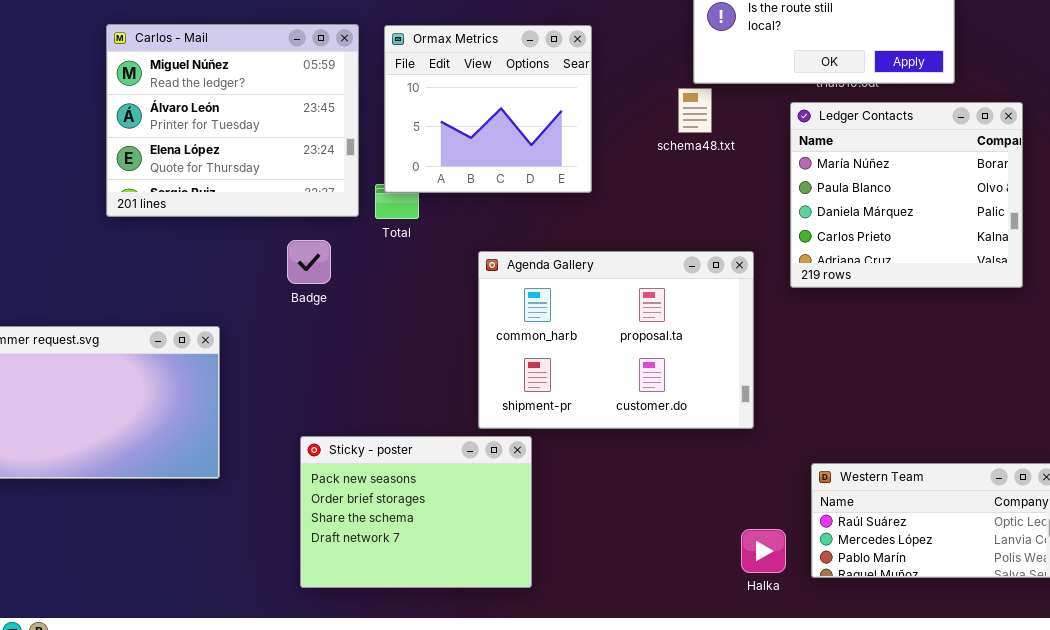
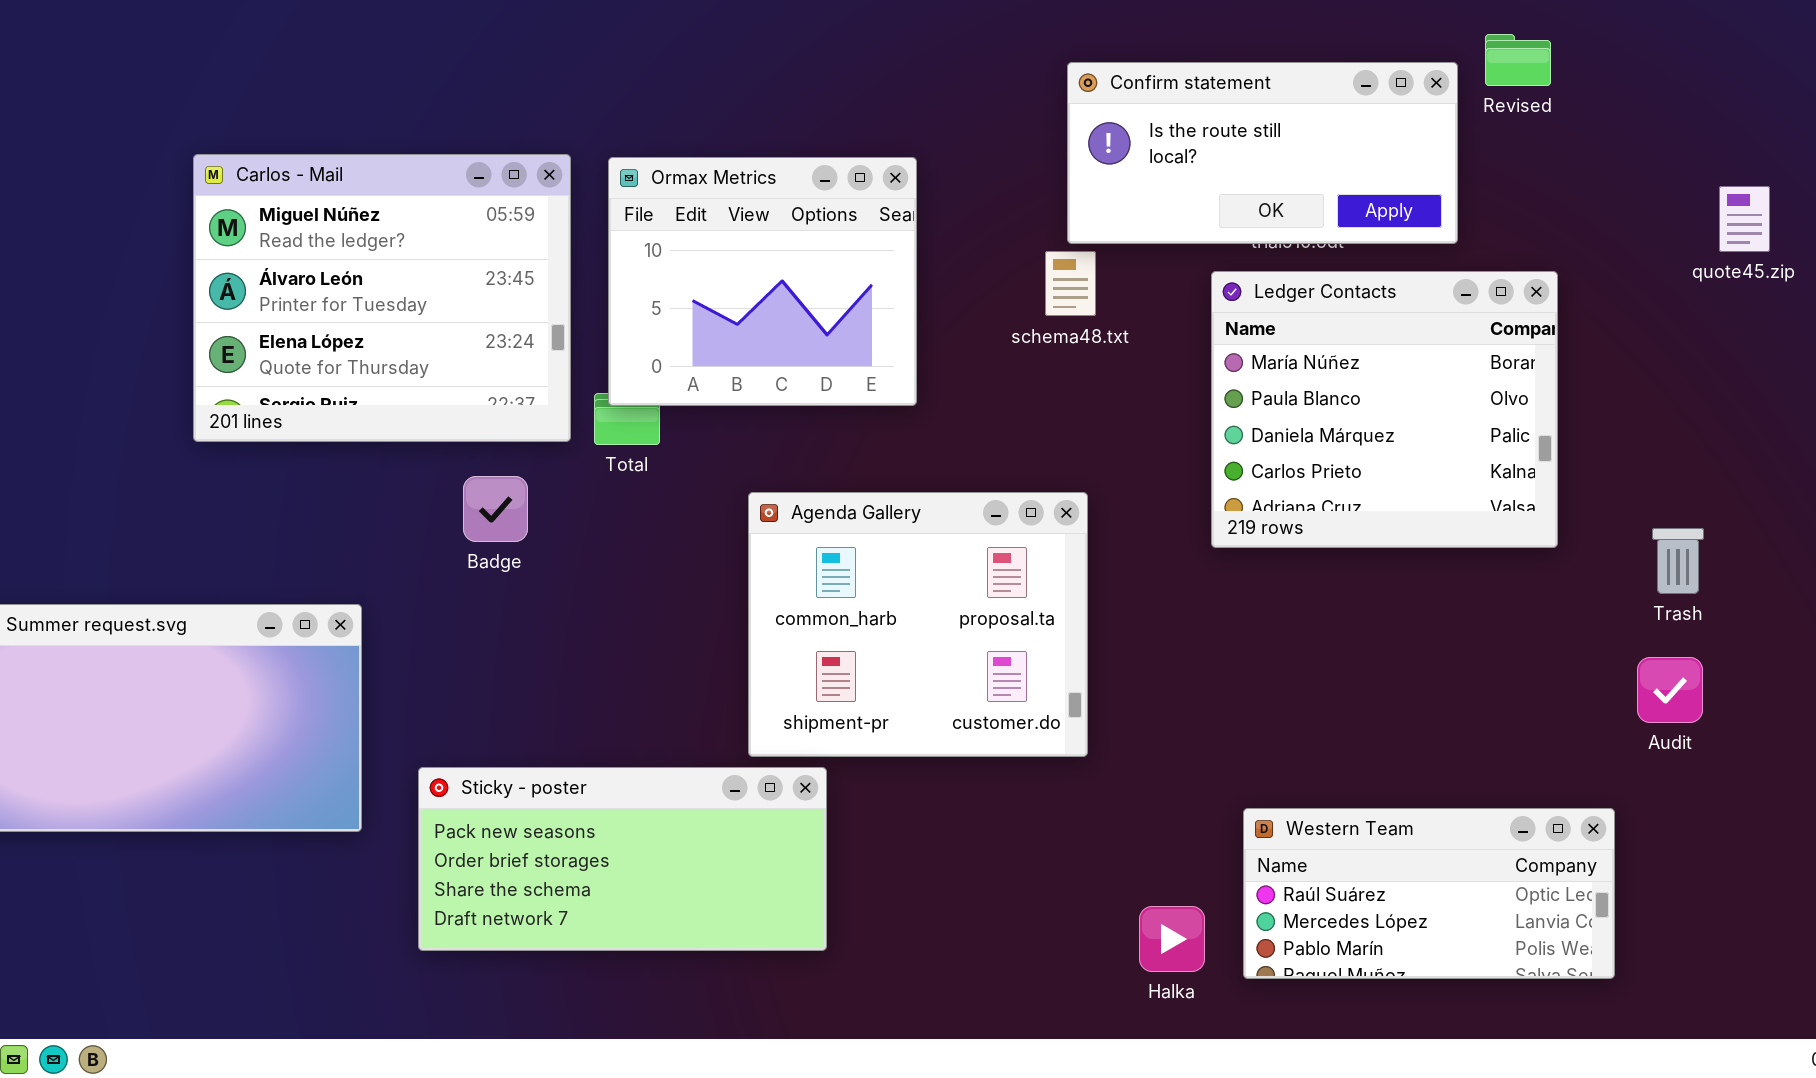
Agenda Gallery: [478,251,754,429] -> [748,492,1088,757], resized
Sticky - poster: [300,436,532,588] -> [418,767,827,951], resized

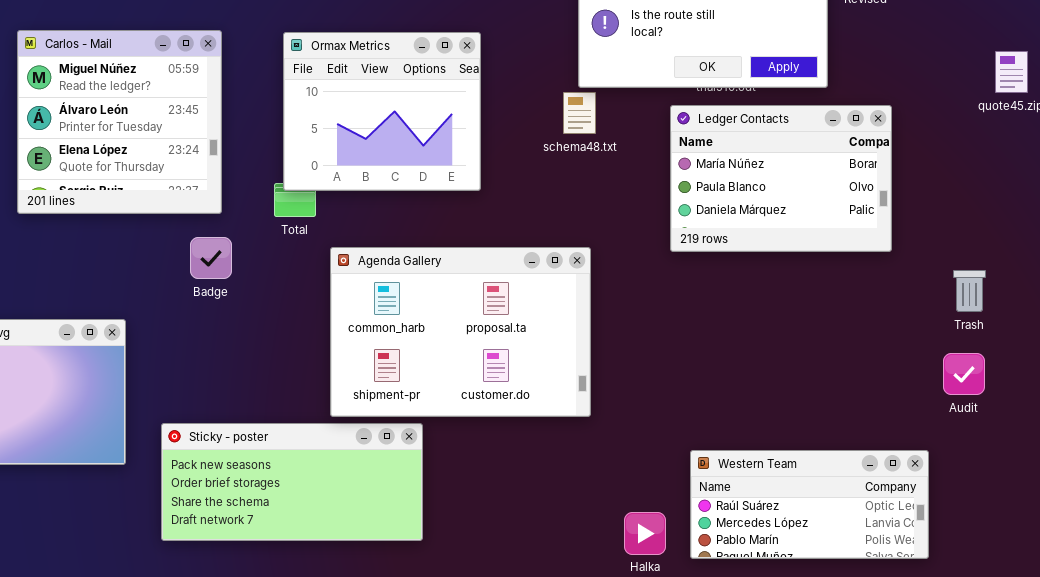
Carlos - Mail: [193,154,571,442] -> [17,30,222,214], resized
Ledger Contacts: [1211,271,1558,548] -> [670,105,892,252], resized
Agenda Gallery: [748,492,1088,757] -> [330,247,591,417], resized

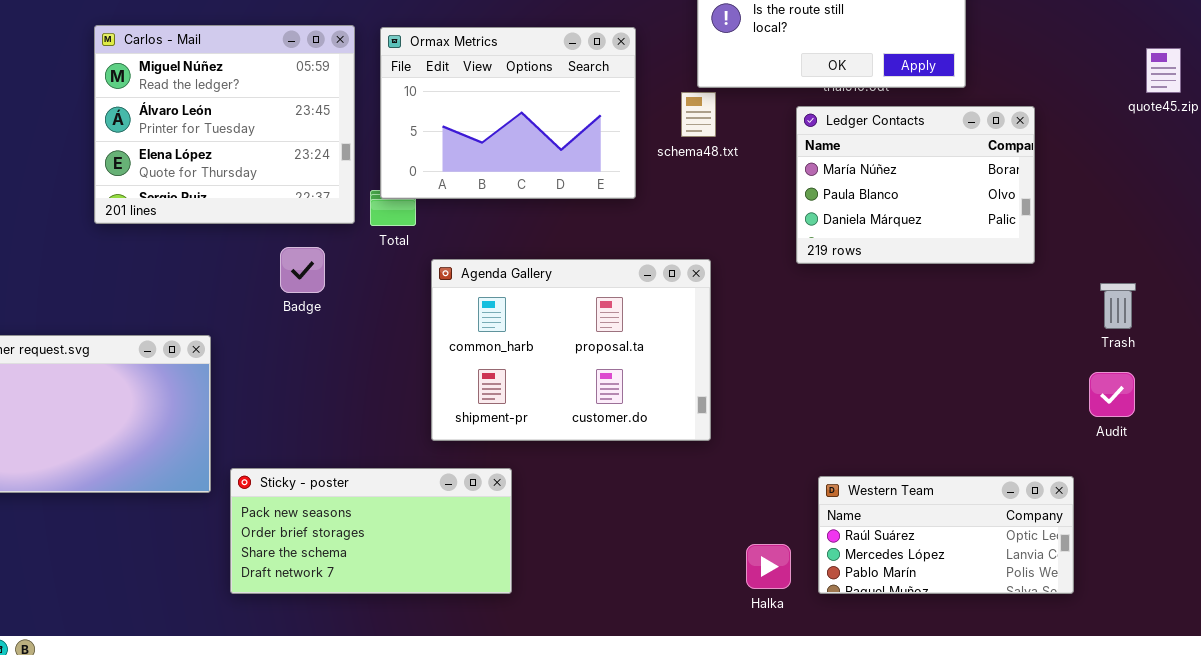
Carlos - Mail: [17,30,222,214] -> [94,25,355,224], resized
Ormax Metrics: [283,32,481,191] -> [380,27,636,199], resized
Sticky - poster: [161,423,423,541] -> [230,468,512,594], moved

